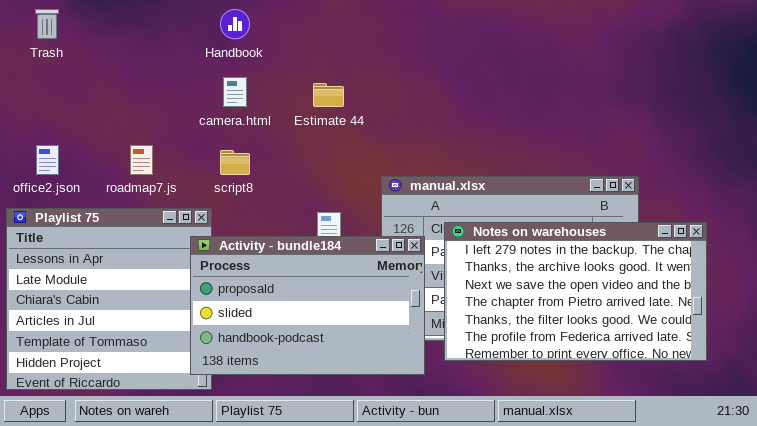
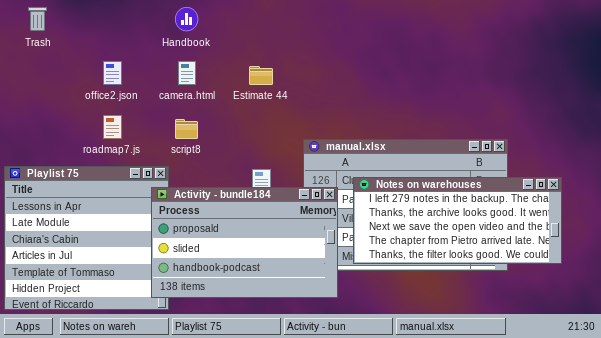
office2.json: [36,145,59,175] -> [103,61,122,85], moved
Notes on warehouses: [444,222,707,361] -> [353,177,562,264], resized

